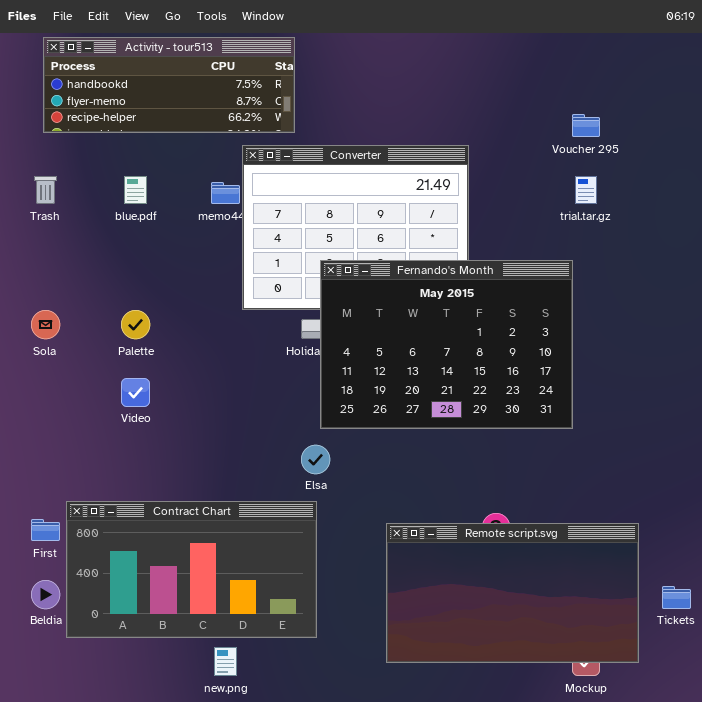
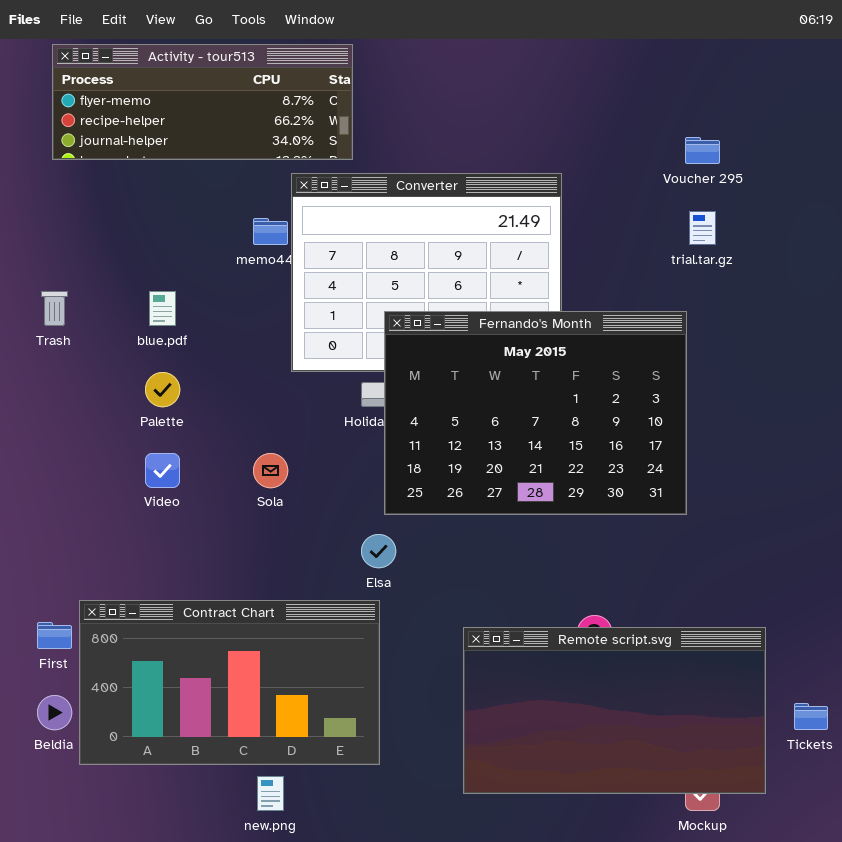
Activity - tour513: [43,37,295,133] -> [52,44,353,160], scrolled down 1 row
Trash: [34,176,57,204] -> [41,291,68,326], moved
blue.pdf: [124,176,147,204] -> [149,291,176,326], moved
Sola: [31,310,60,339] -> [253,453,288,488], moved

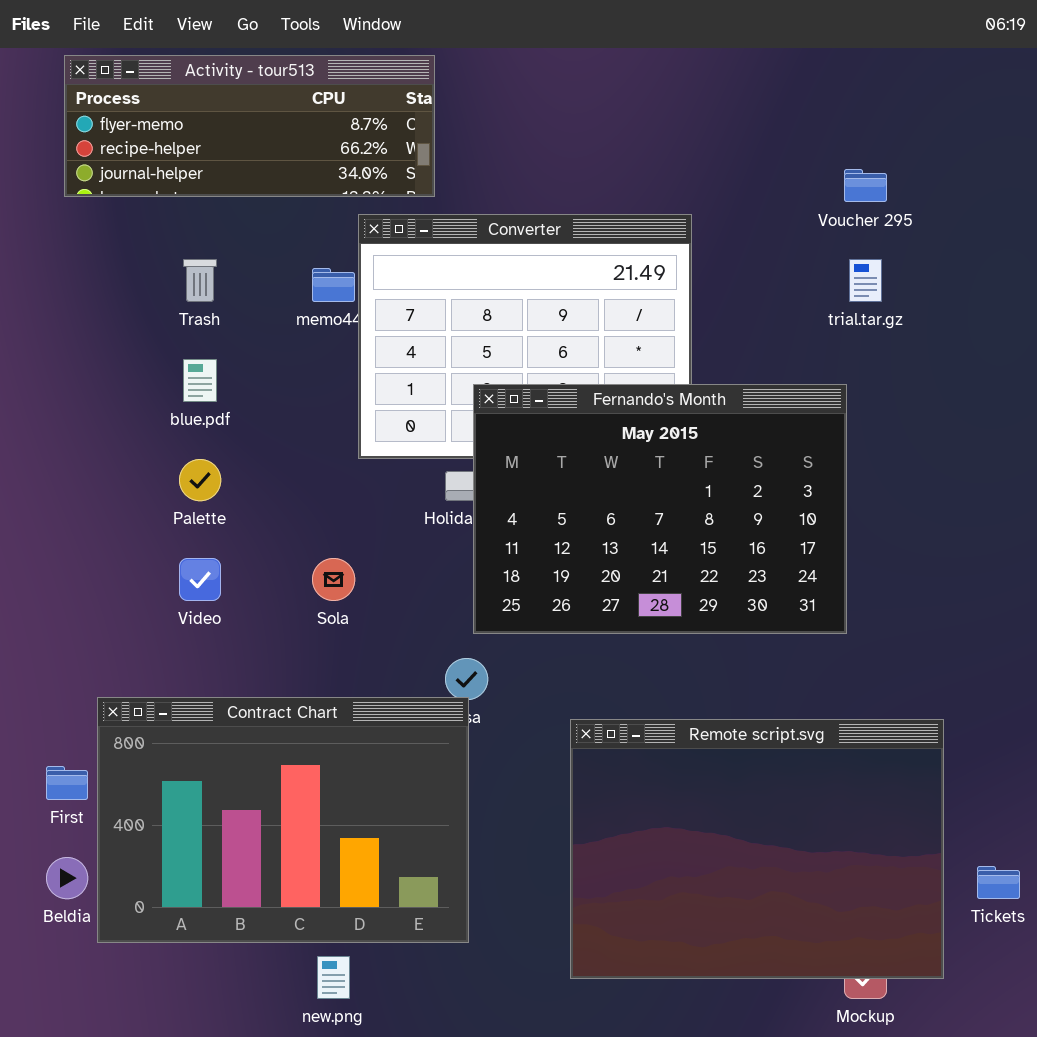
Trash: [41,291,68,326] -> [183,259,217,302], moved
Contract Chart: [79,600,380,765] -> [97,697,469,943], resized
Remote script.svg: [463,627,766,794] -> [570,719,944,979], resized

